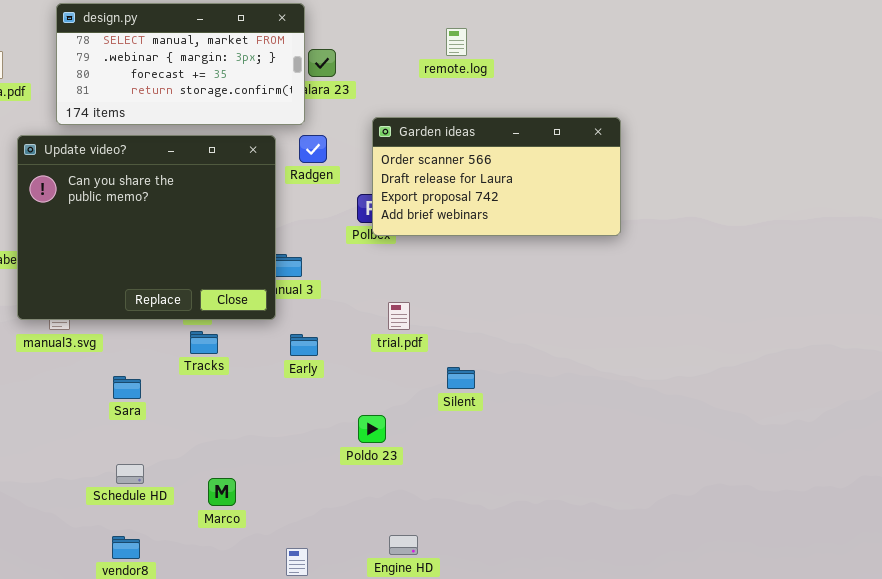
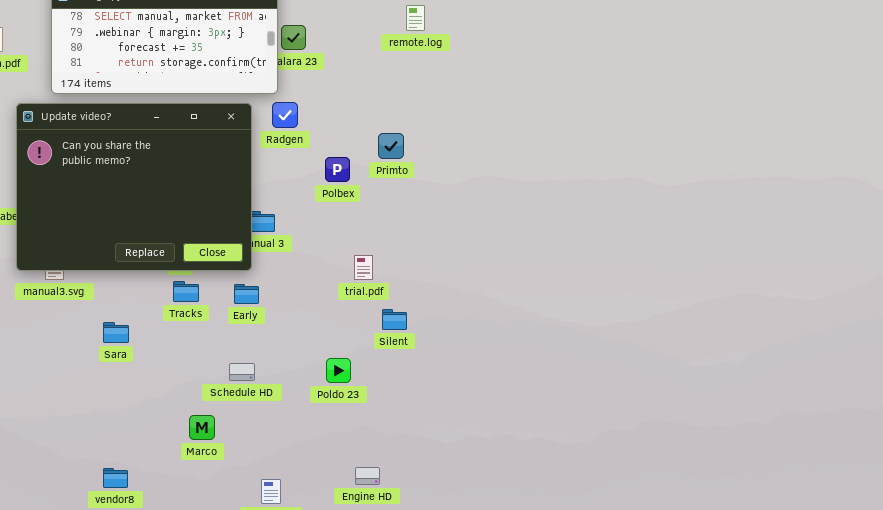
Garden ideas: [372,117,621,236] -> none, closed
Early: [290,334,318,356] -> [234,284,259,304], moved
Silent: [447,367,475,389] -> [382,309,407,330], moved
Schedule HD: [116,464,144,484] -> [229,363,255,381], moved

